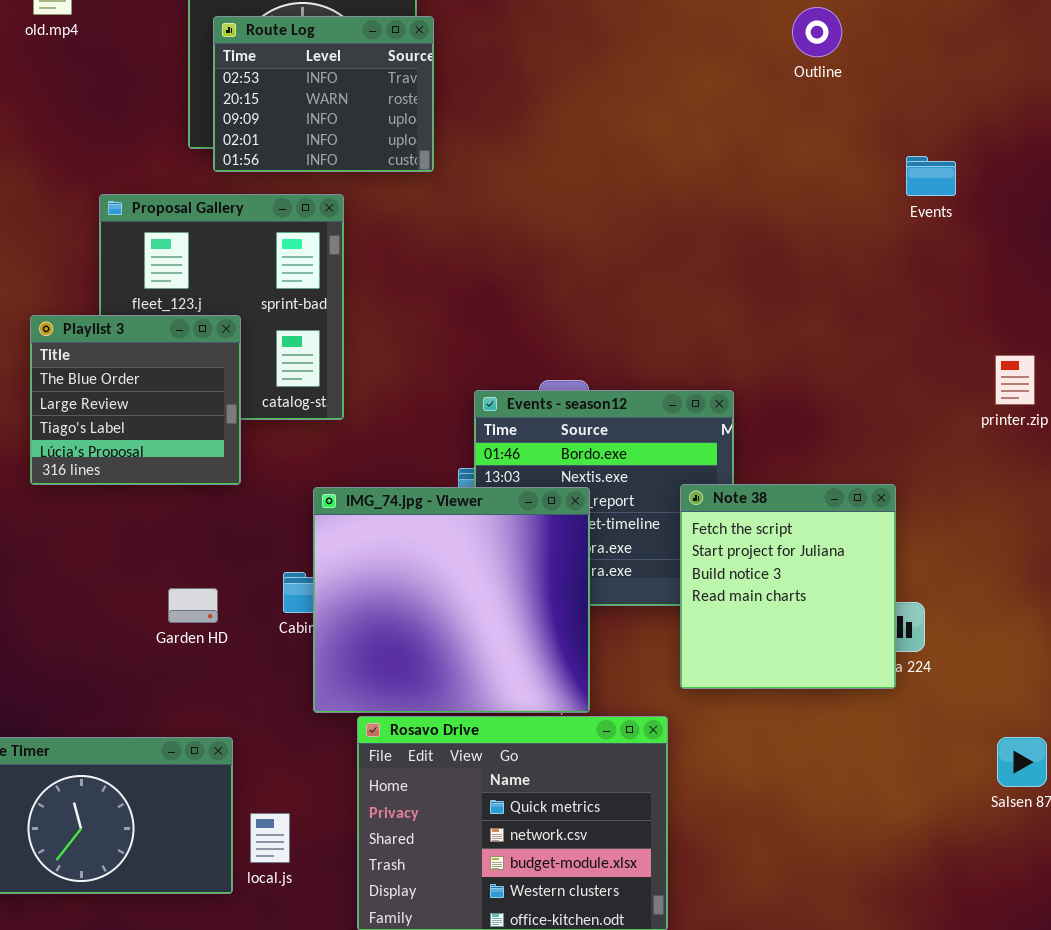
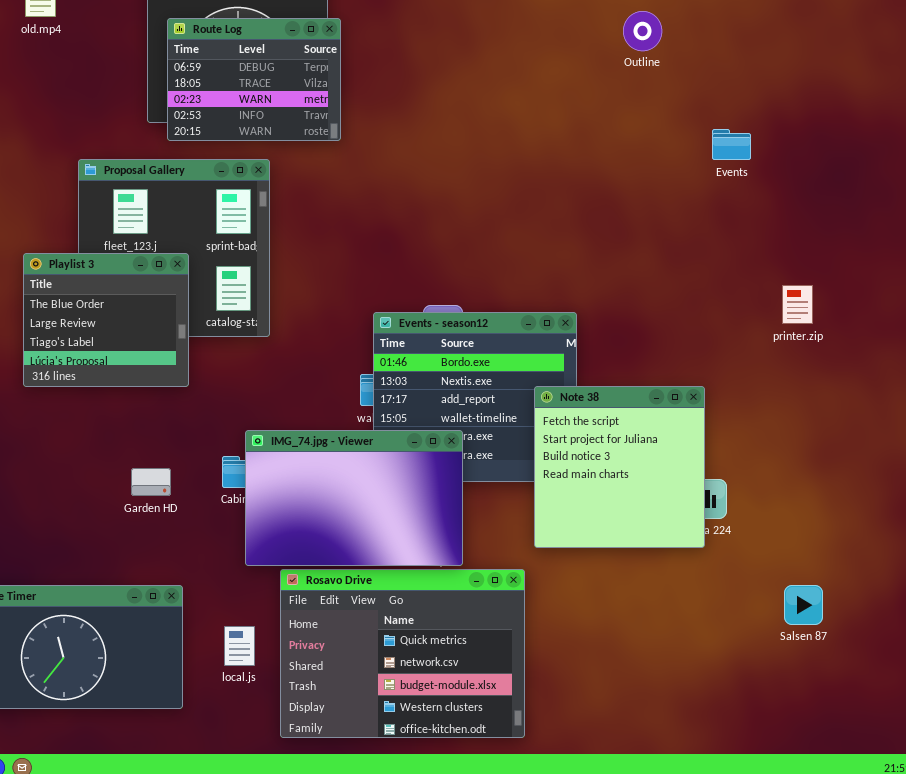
Route Log: [213,16,434,172] -> [167,18,341,141], scrolled up 3 rows
IMG_74.jpg - Viewer: [313,487,590,713] -> [245,430,463,566], resized
local.js: [250,813,290,863] -> [224,626,255,666], moved

